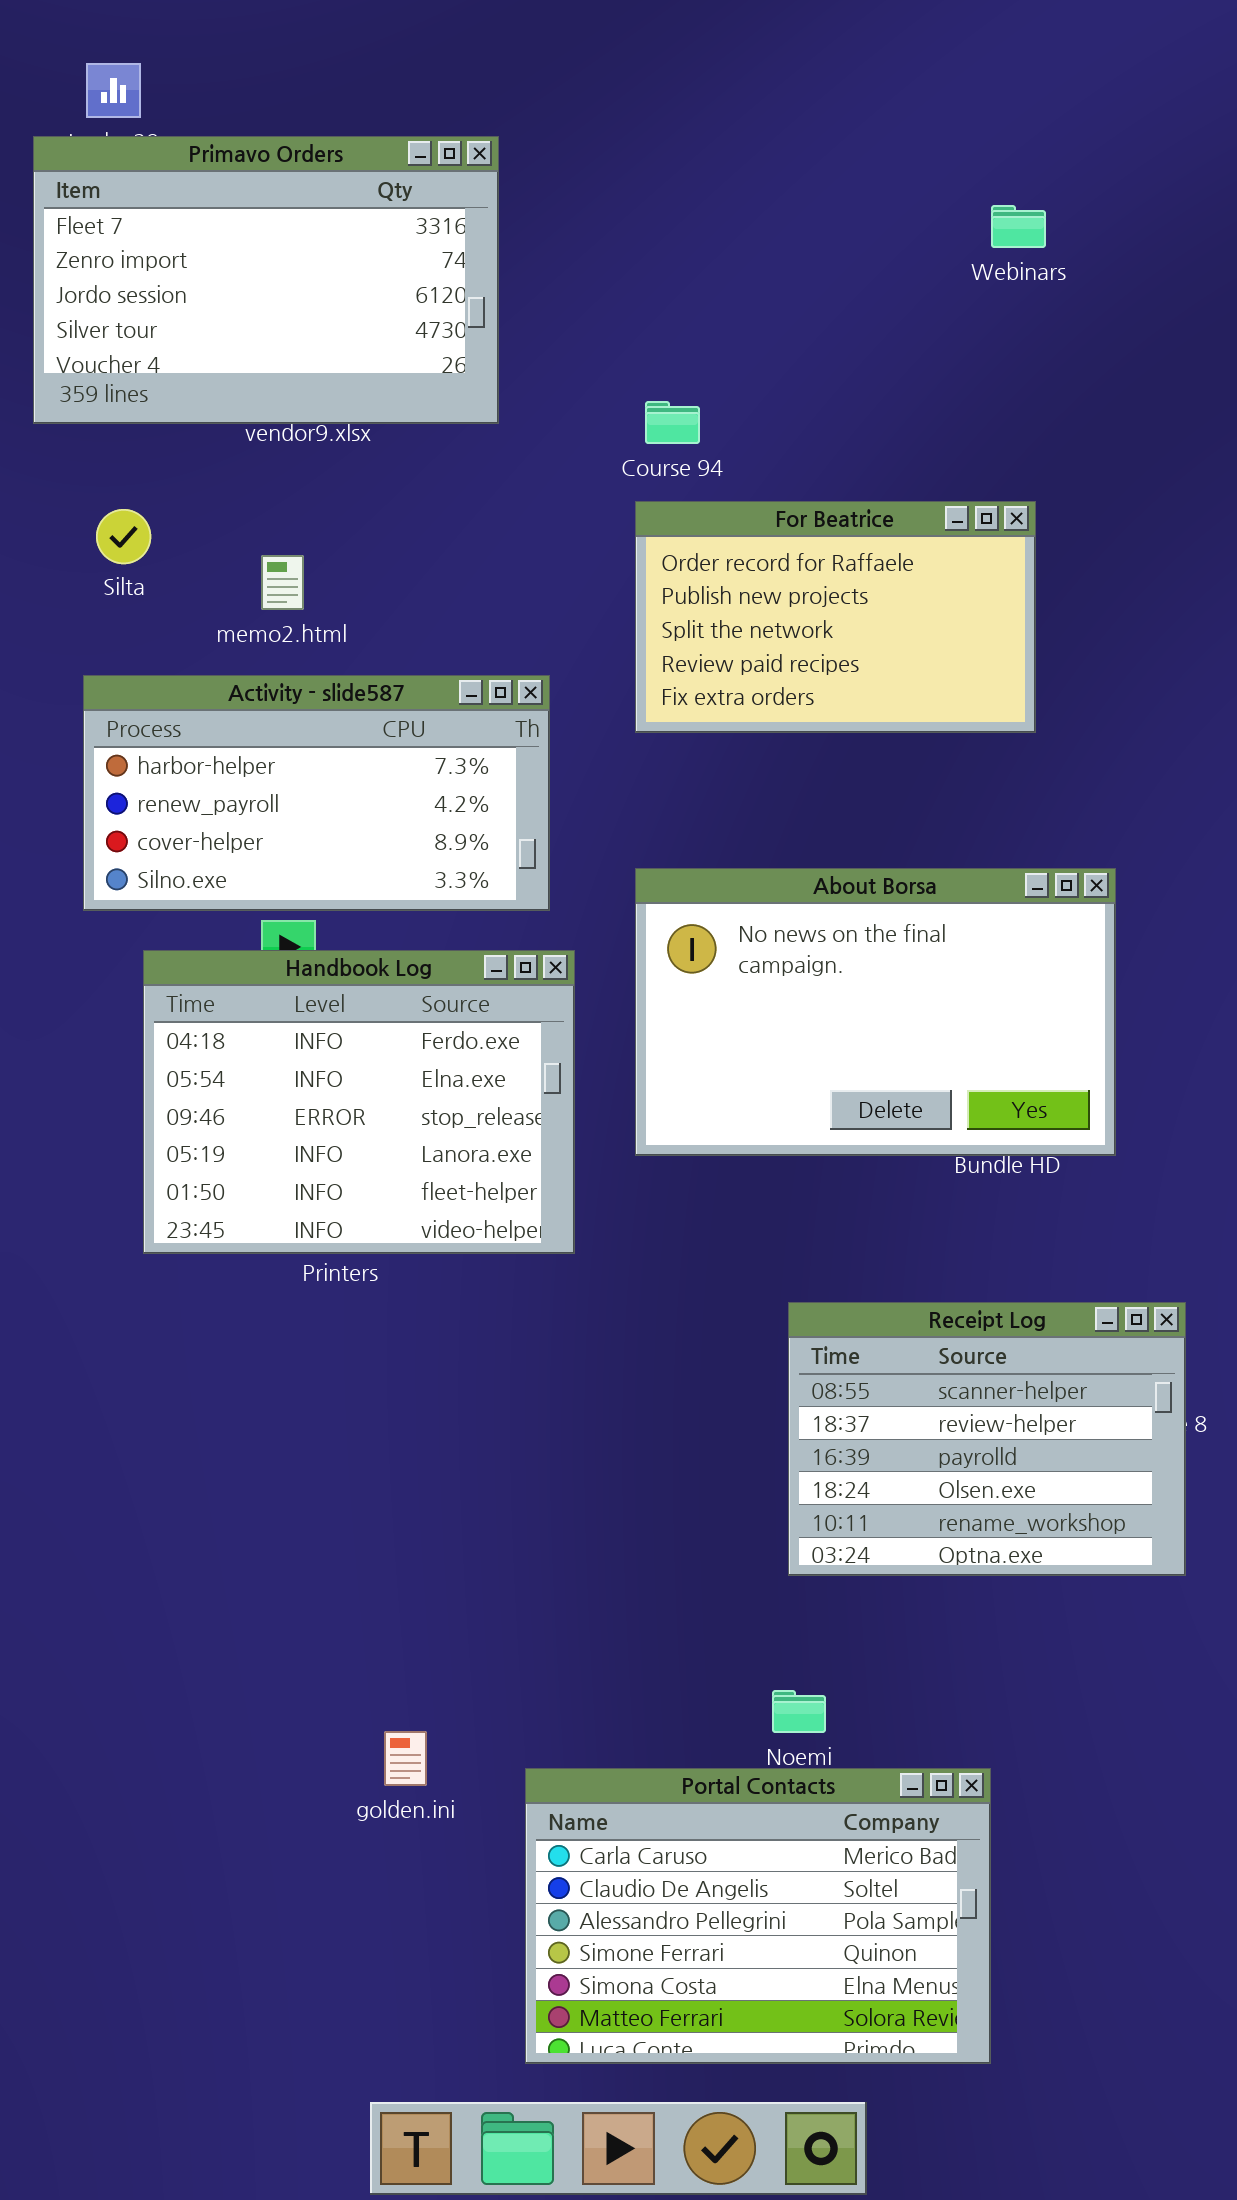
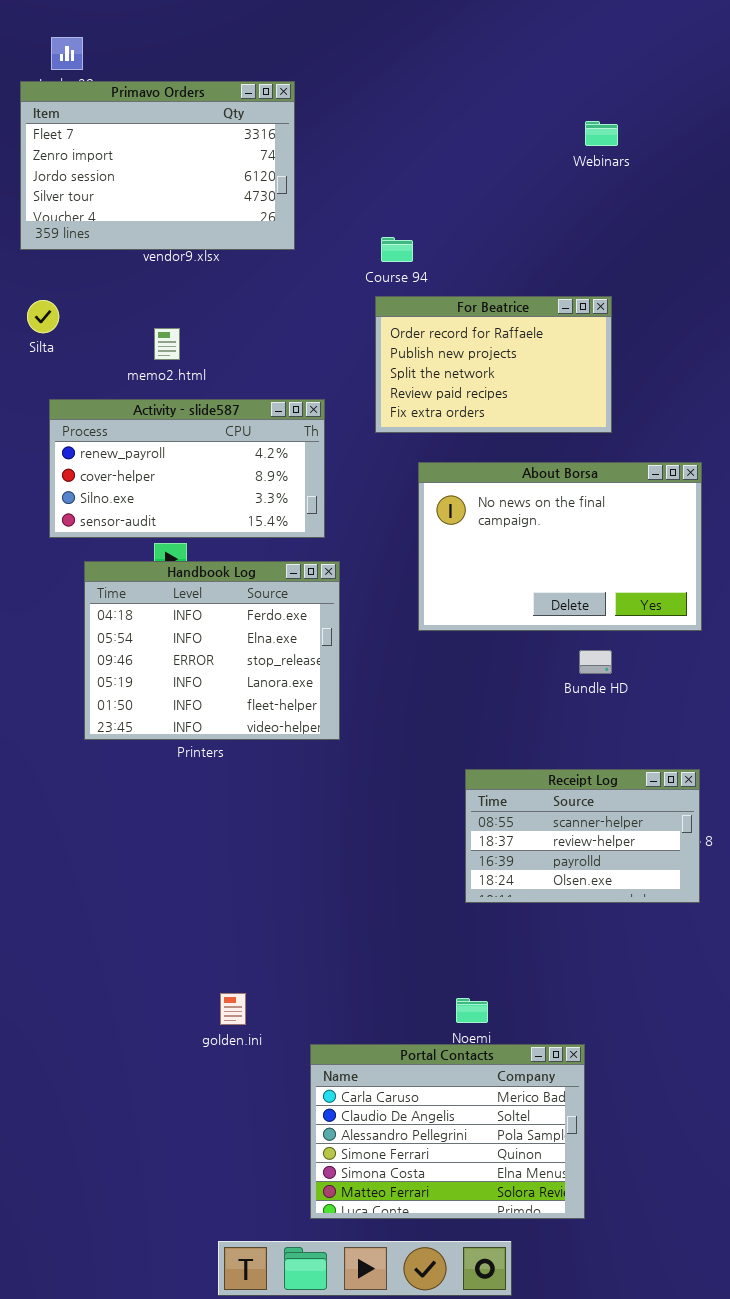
Silta: [96,509,151,564] -> [27,300,59,333], moved
Activity - slide587: [83,675,550,911] -> [49,399,325,538], scrolled down 1 row
About Borsa: [635,868,1116,1156] -> [418,462,702,631], moved
Receipt Log: [788,1302,1186,1576] -> [465,769,700,903], resized
golden.ini: [384,1731,427,1786] -> [220,993,246,1025], moved

